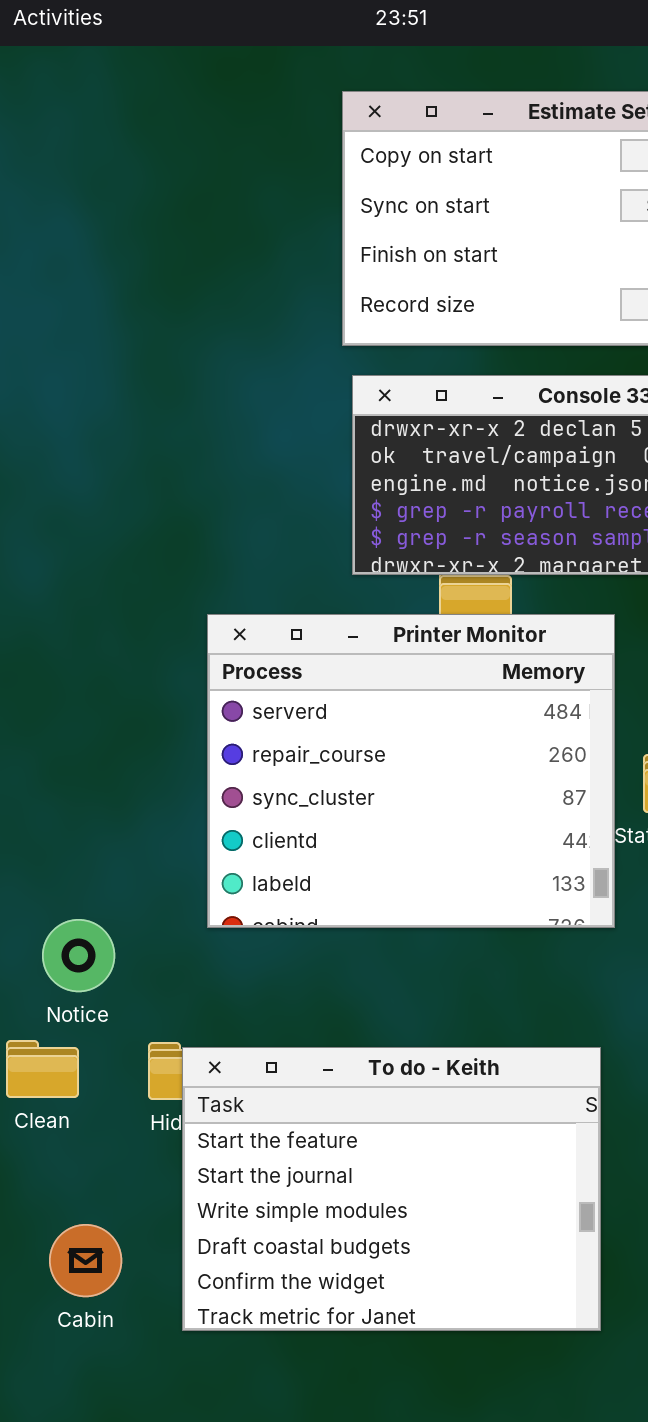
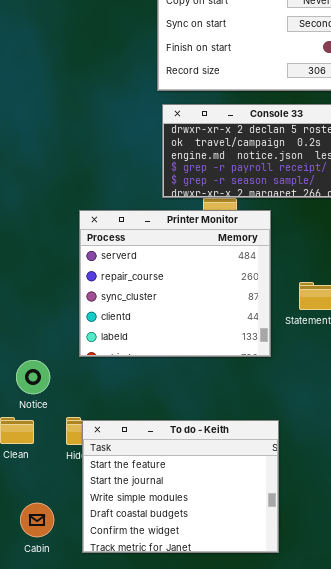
Printer Monitor: [207,614,615,928] -> [79,210,271,357], moved

